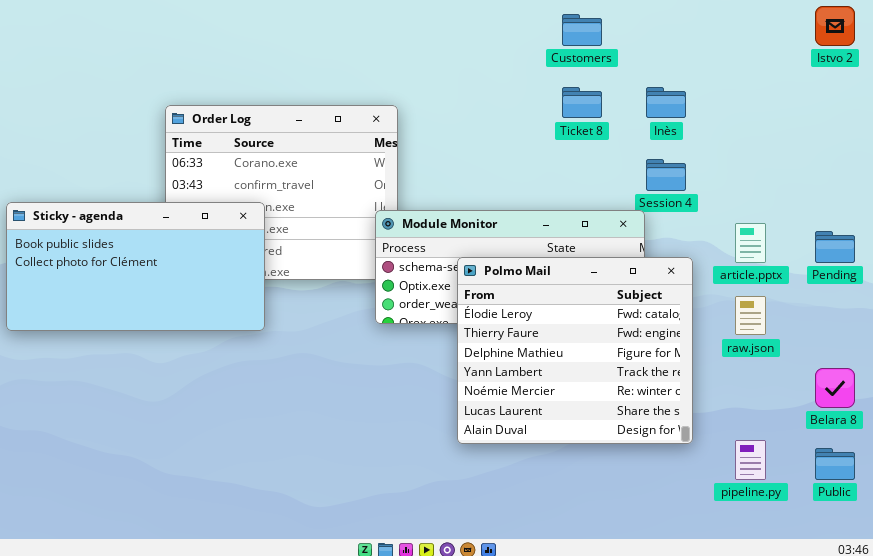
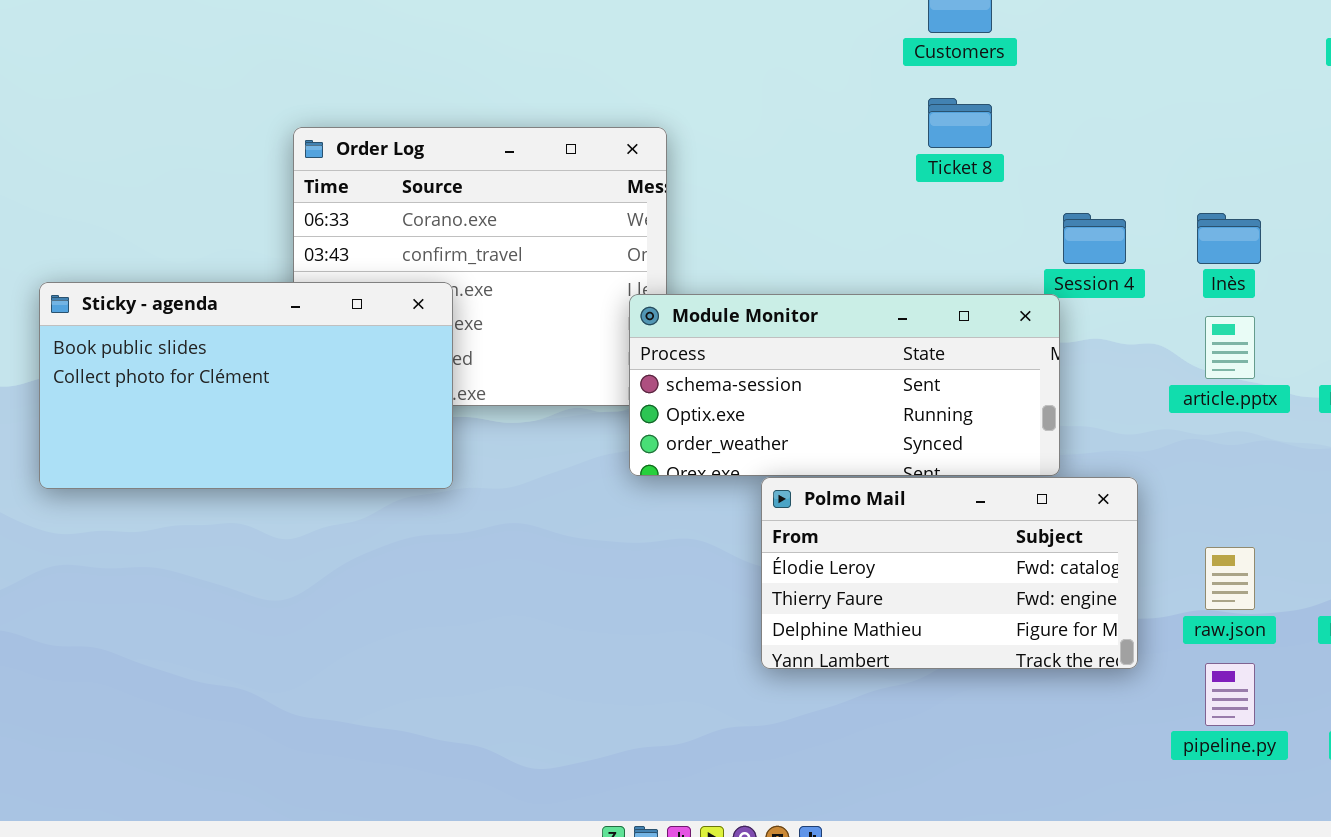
Inès: [646,87,686,118] -> [1197,213,1261,264], moved
Polmo Mail: [457,257,693,444] -> [761,477,1138,669], resized
raw.json: [735,296,766,335] -> [1205,547,1255,610], moved

